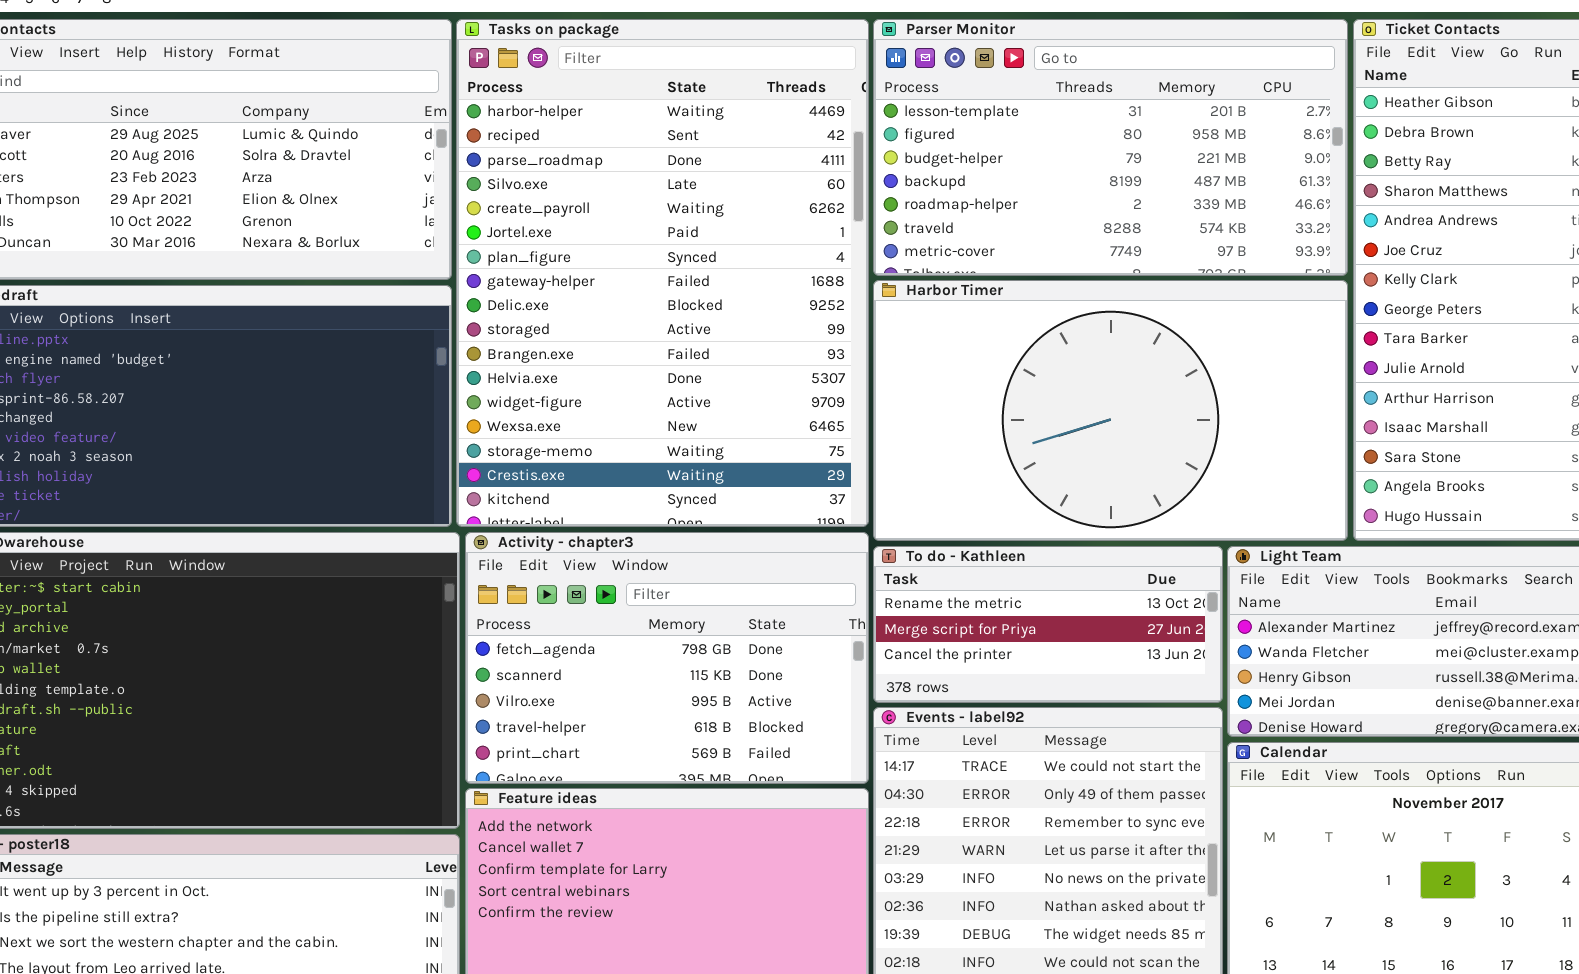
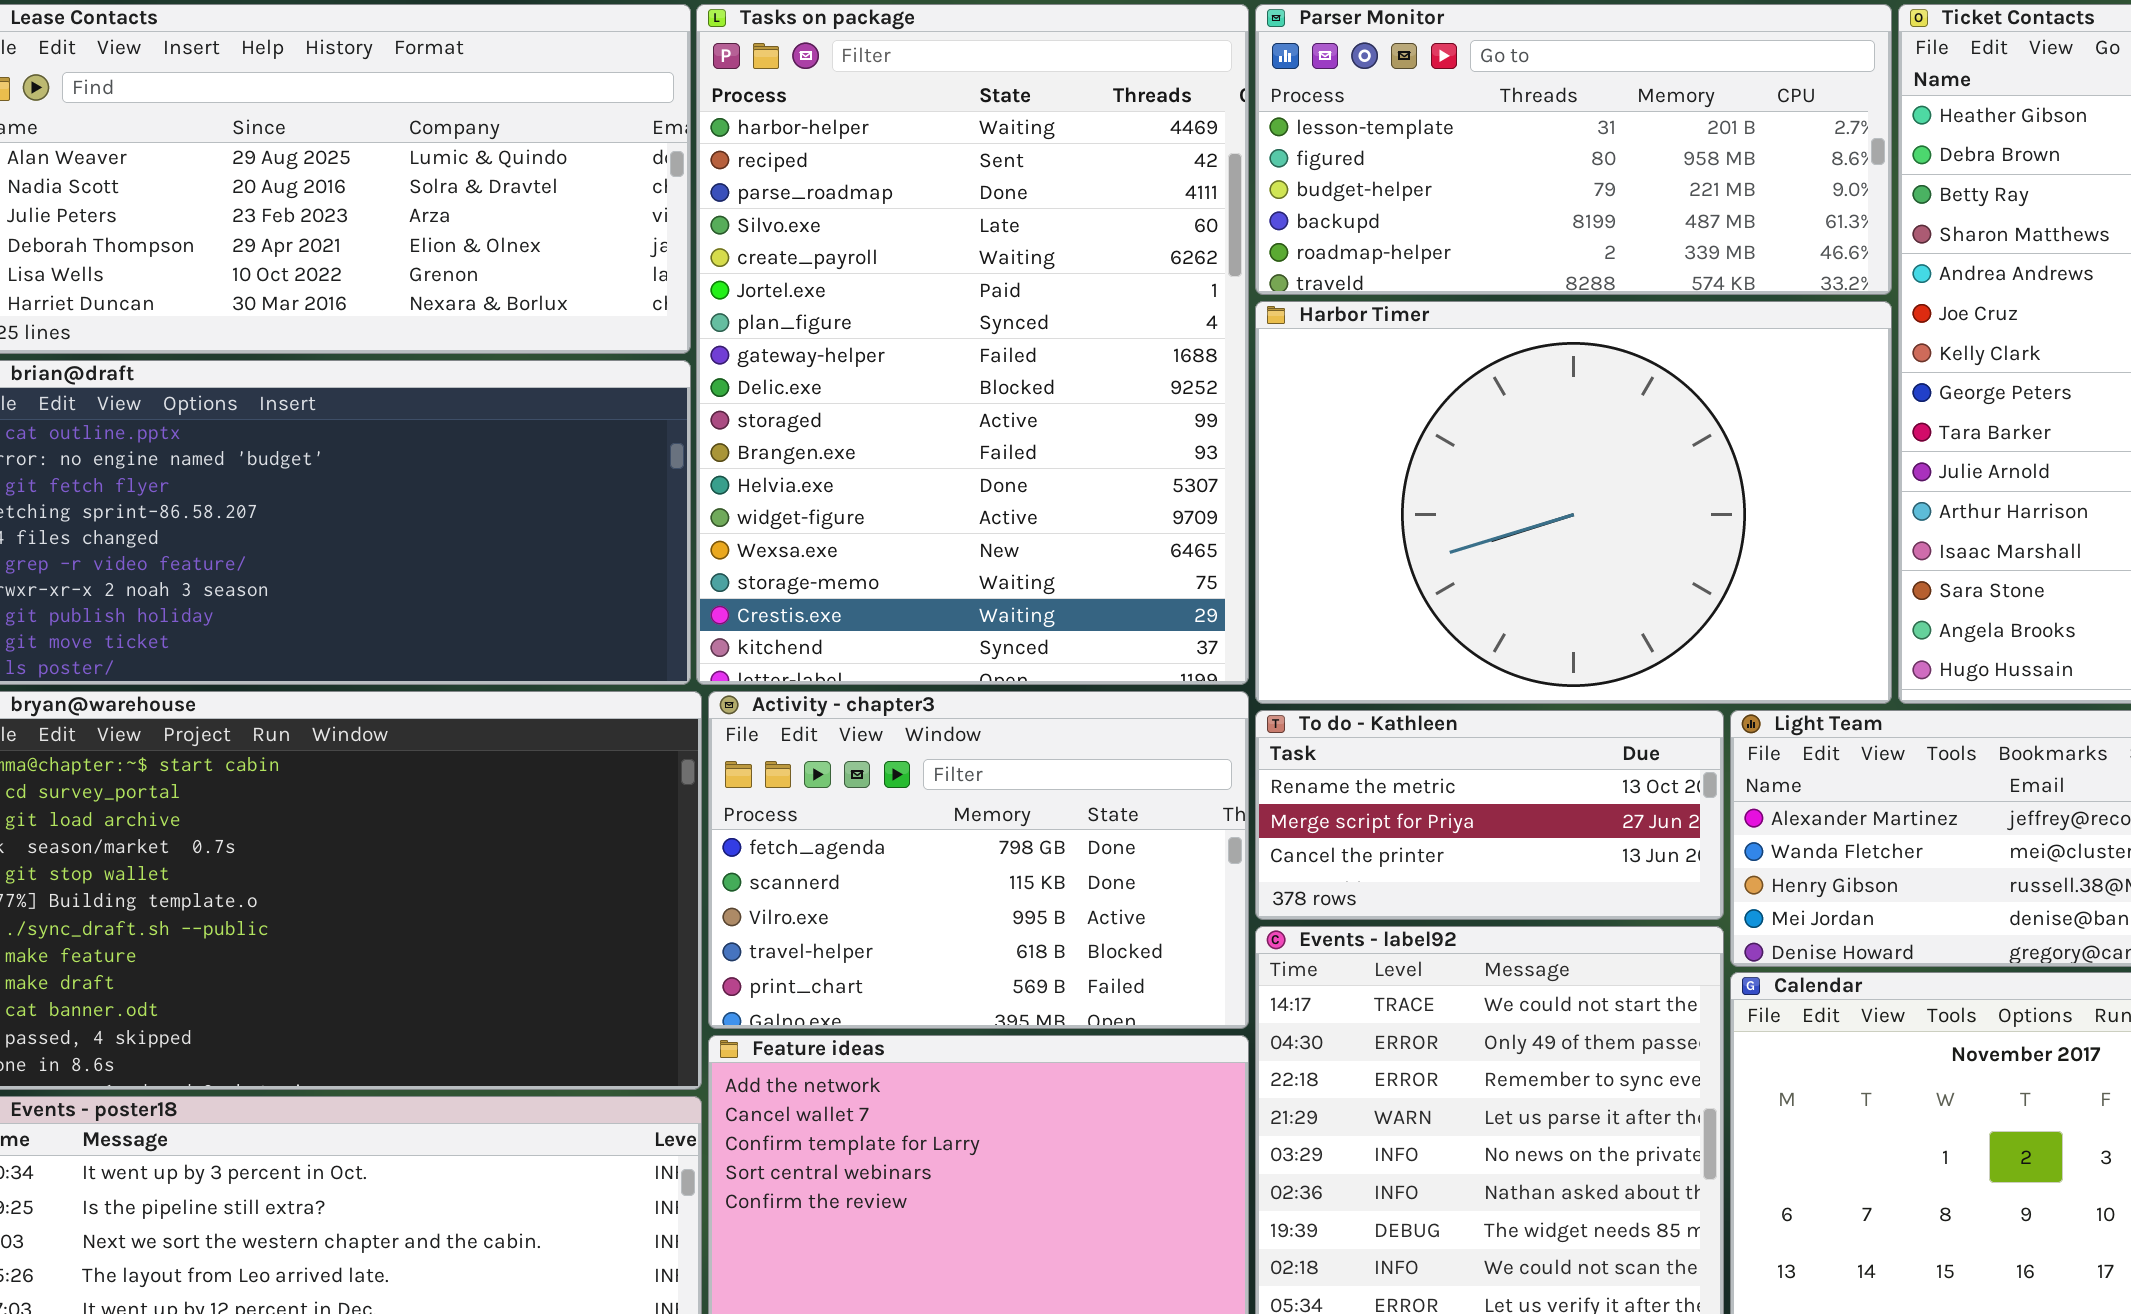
Parser Monitor: [873,19,1348,276] -> [1255,4,1892,295], resized
Harbor Timer: [873,280,1348,541] -> [1255,301,1892,704], resized

